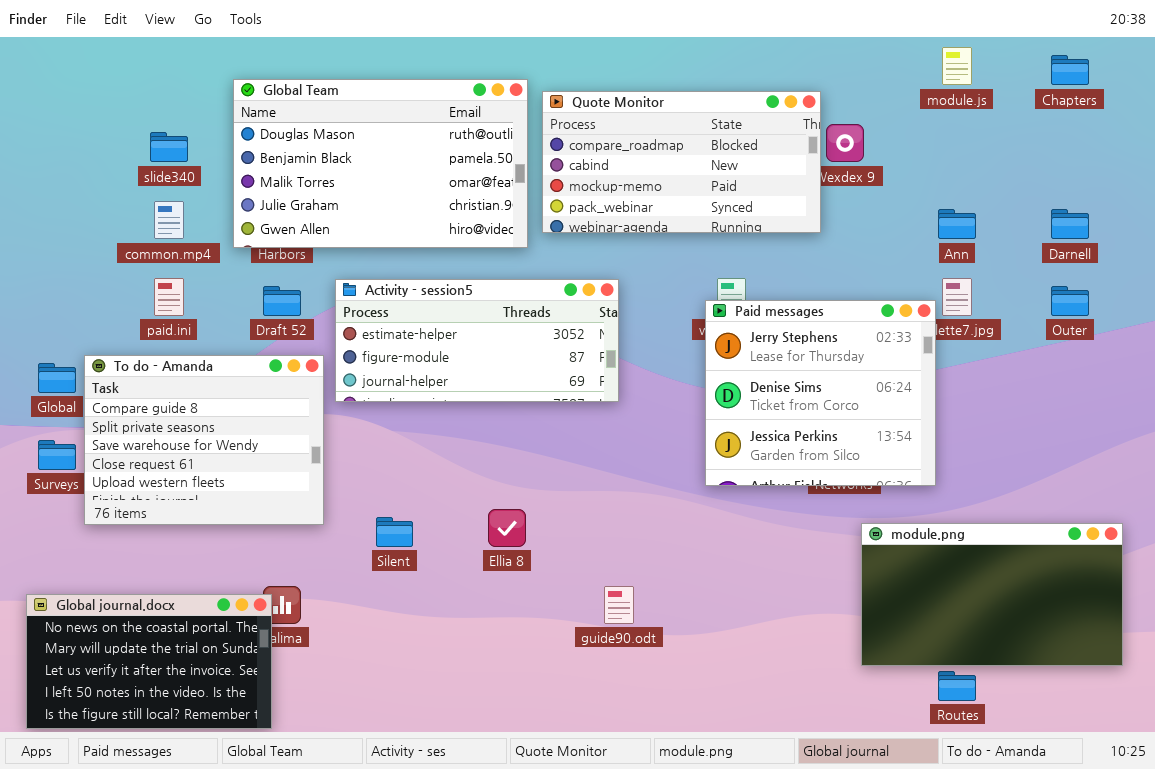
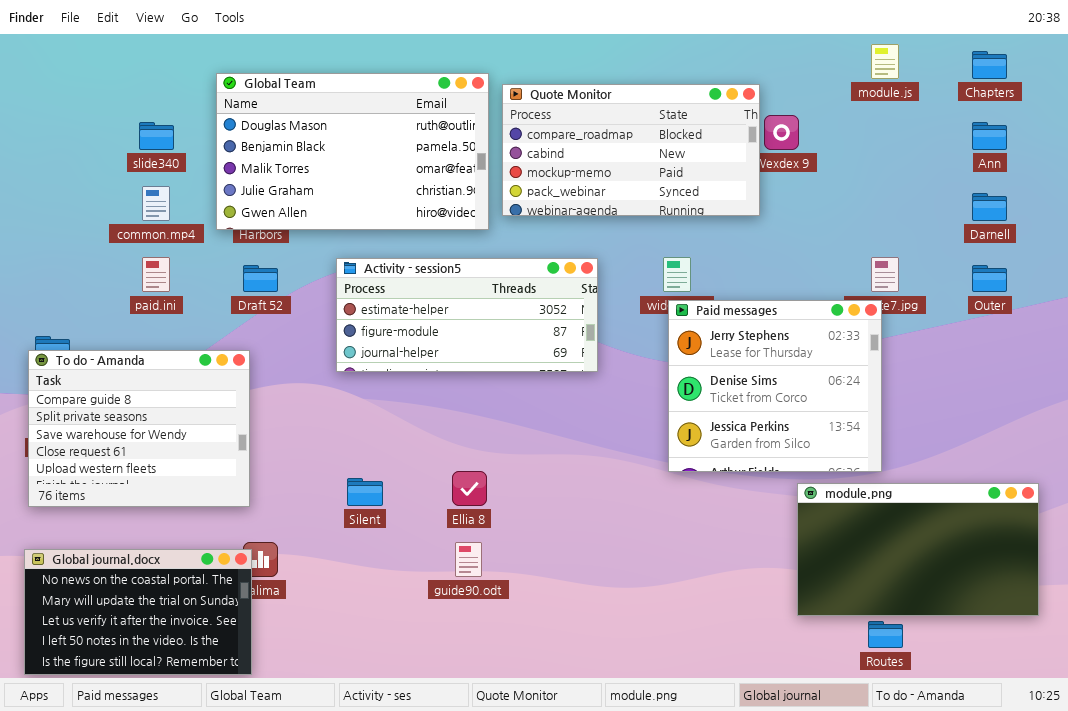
Ann: [938,209,976,239] -> [972,122,1007,150], moved
Activity - session5: [335,279,619,402] -> [336,258,598,372], moved
Paid messages: [705,300,936,486] -> [668,300,882,472], moved
To do - Amanda: [84,355,324,525] -> [28,350,250,507], moved
guide90.odt: [604,586,634,624] -> [455,542,482,577], moved

